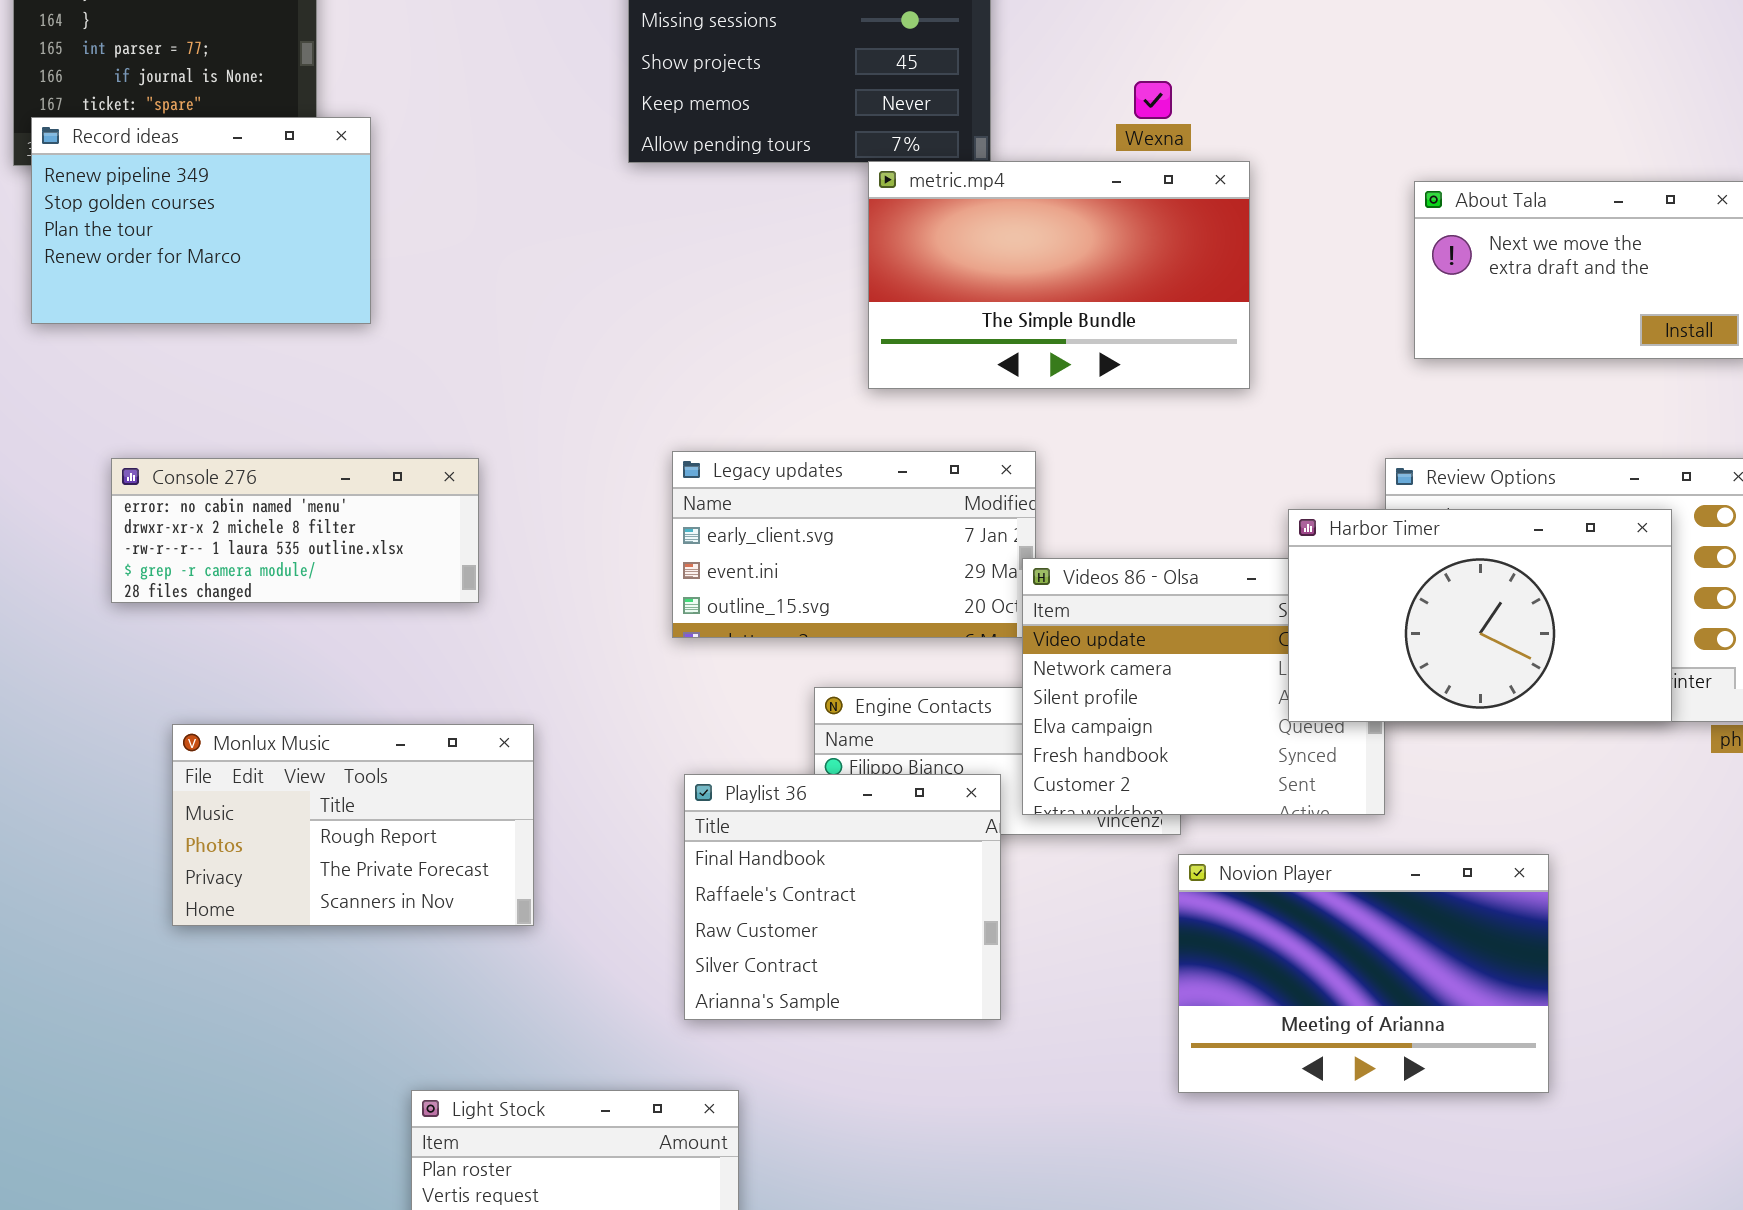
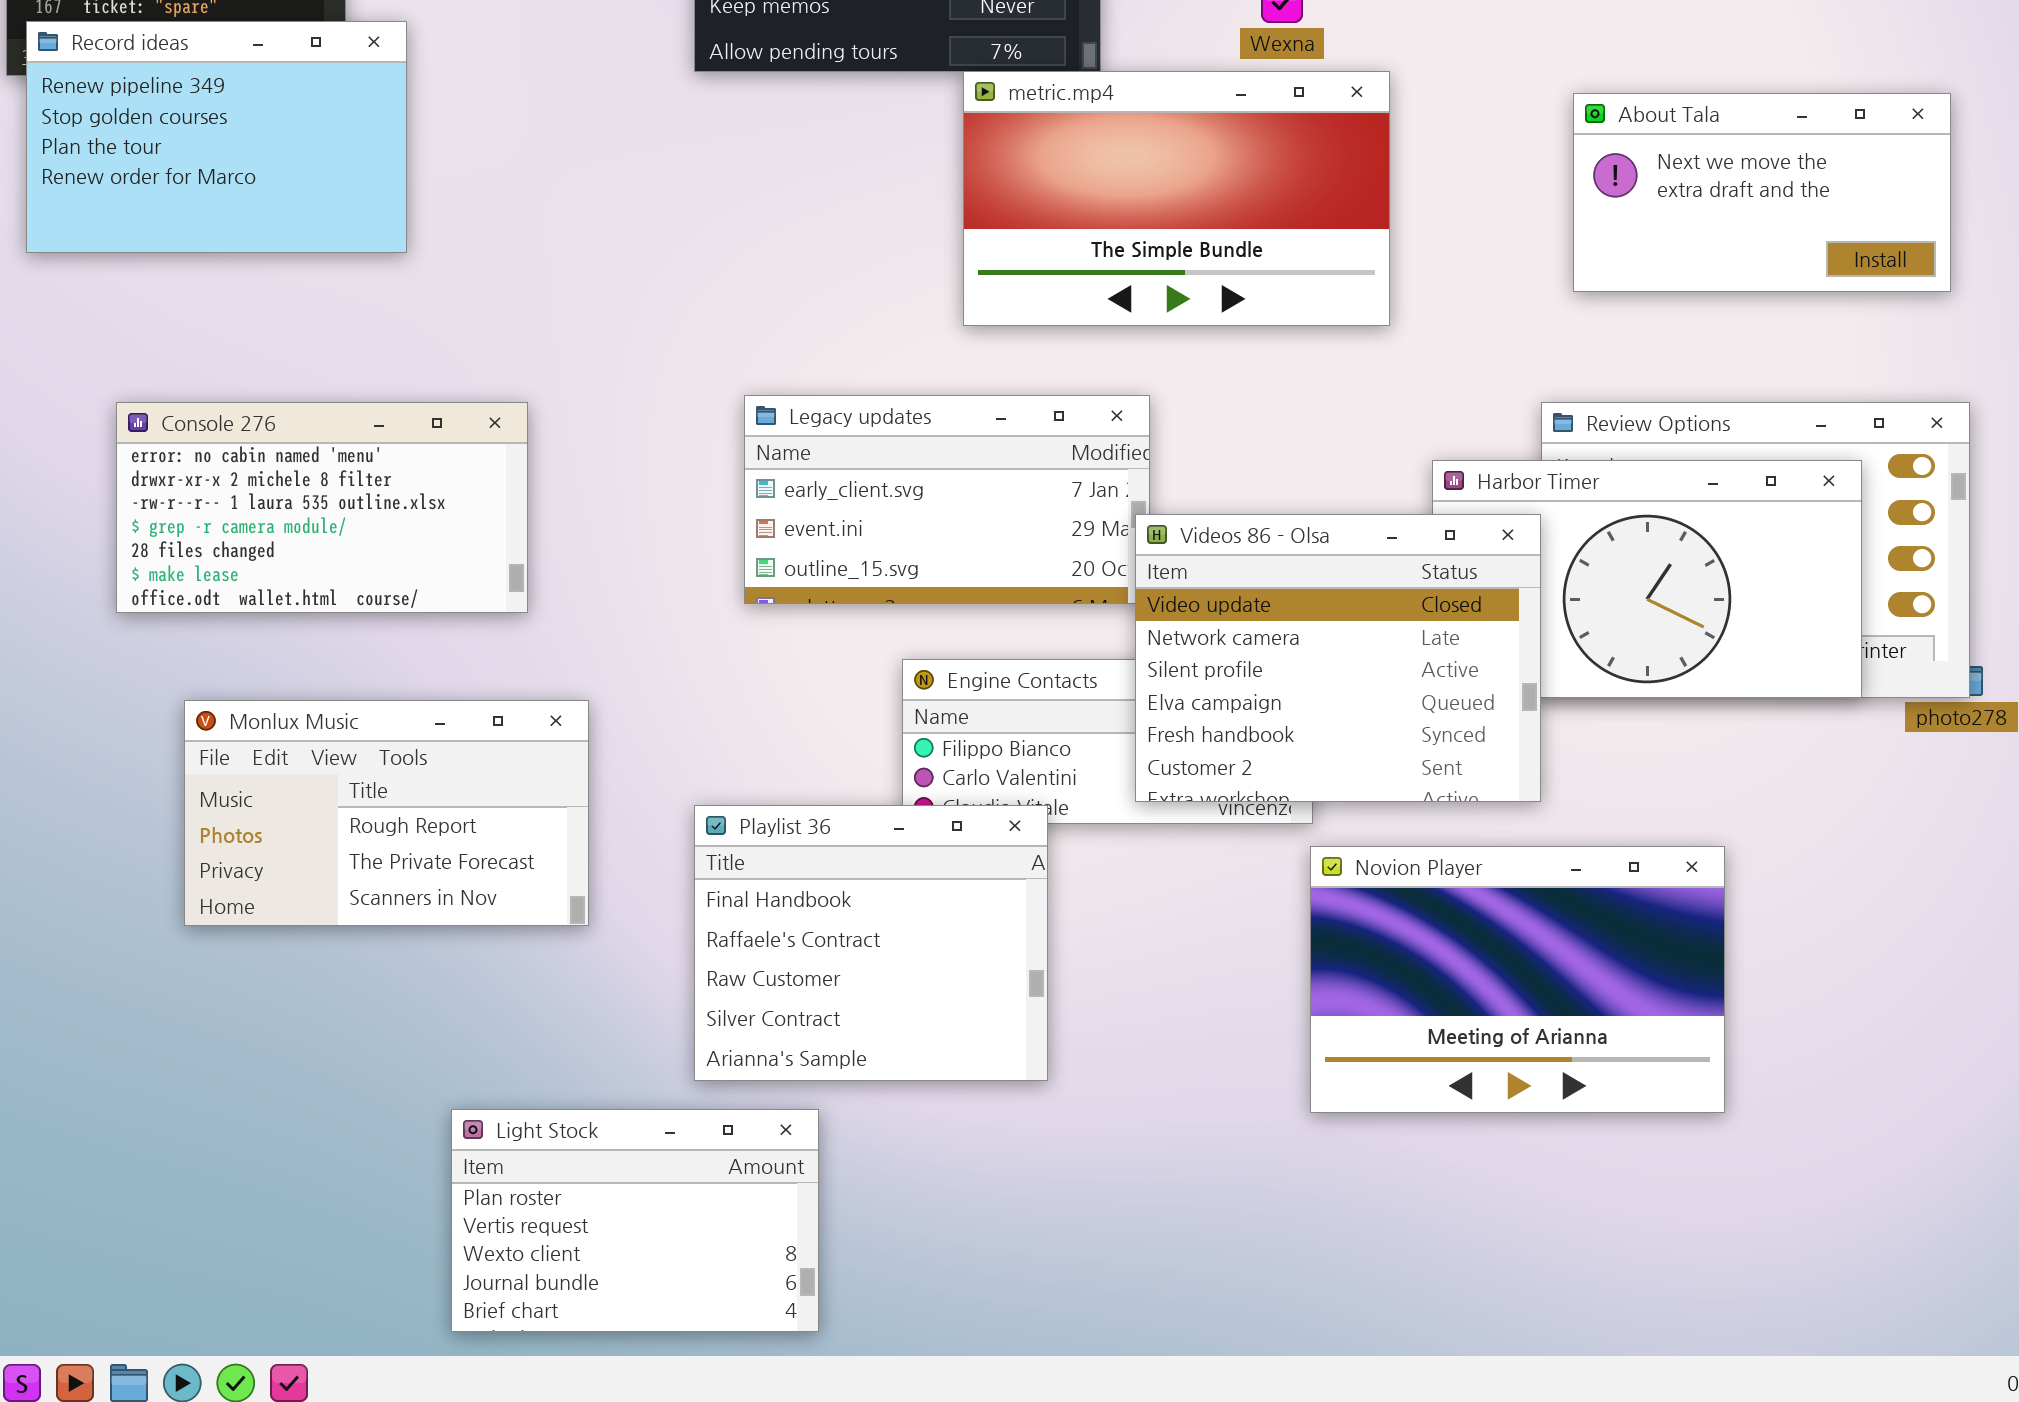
Console 276: [111,458,479,603] -> [116,402,528,613], resized
Videos 86 - Olsa: [1022,558,1385,815] -> [1135,514,1541,802], raised
Playlist 36: [684,774,1001,1020] -> [694,805,1048,1081], moved

